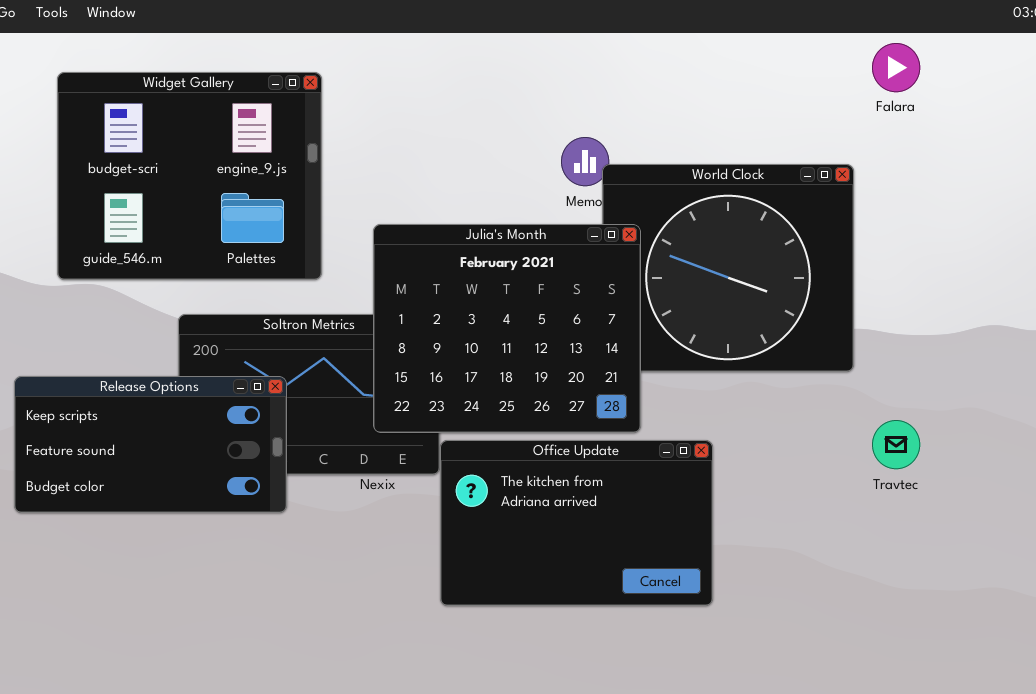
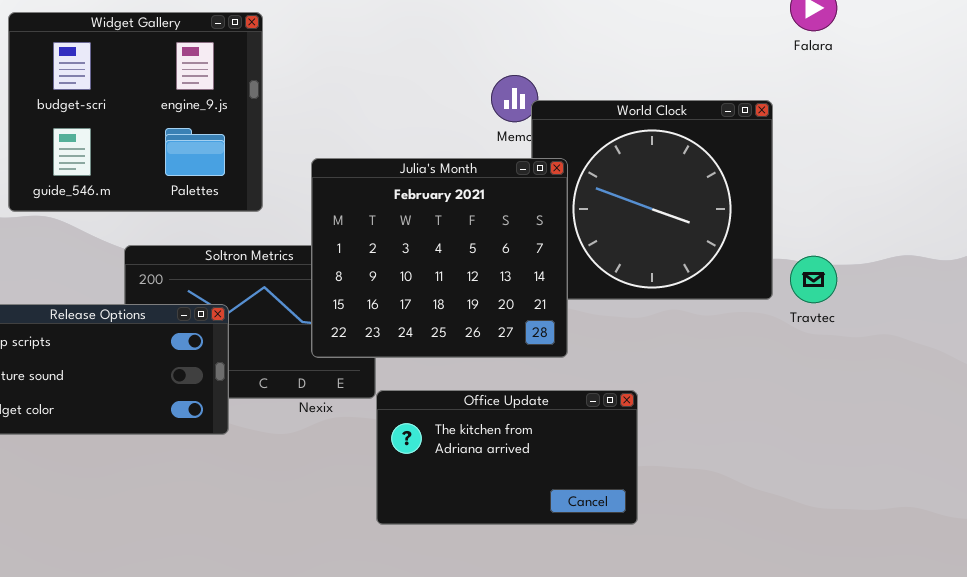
Travtec: [872,420,920,469] -> [790,256,837,303], moved
Office Update: [440,440,713,606] -> [376,390,638,525], resized

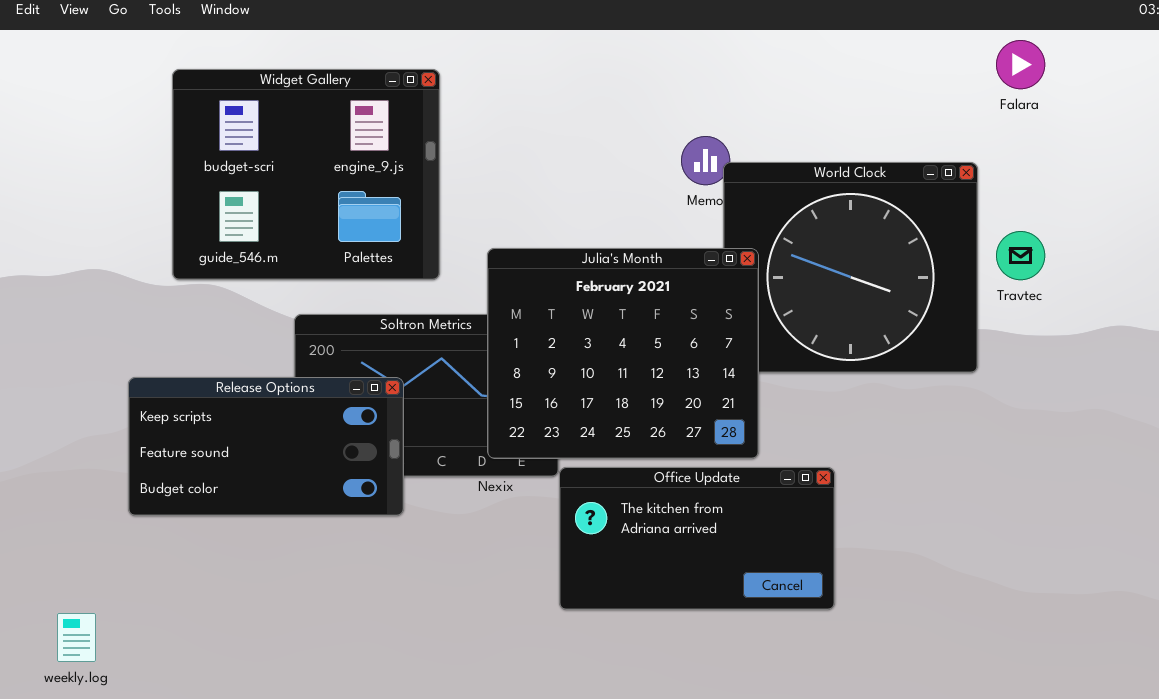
Julia's Month: [311,158,568,358] -> [487,248,759,459], moved
Travtec: [790,256,837,303] -> [996,231,1045,280], moved

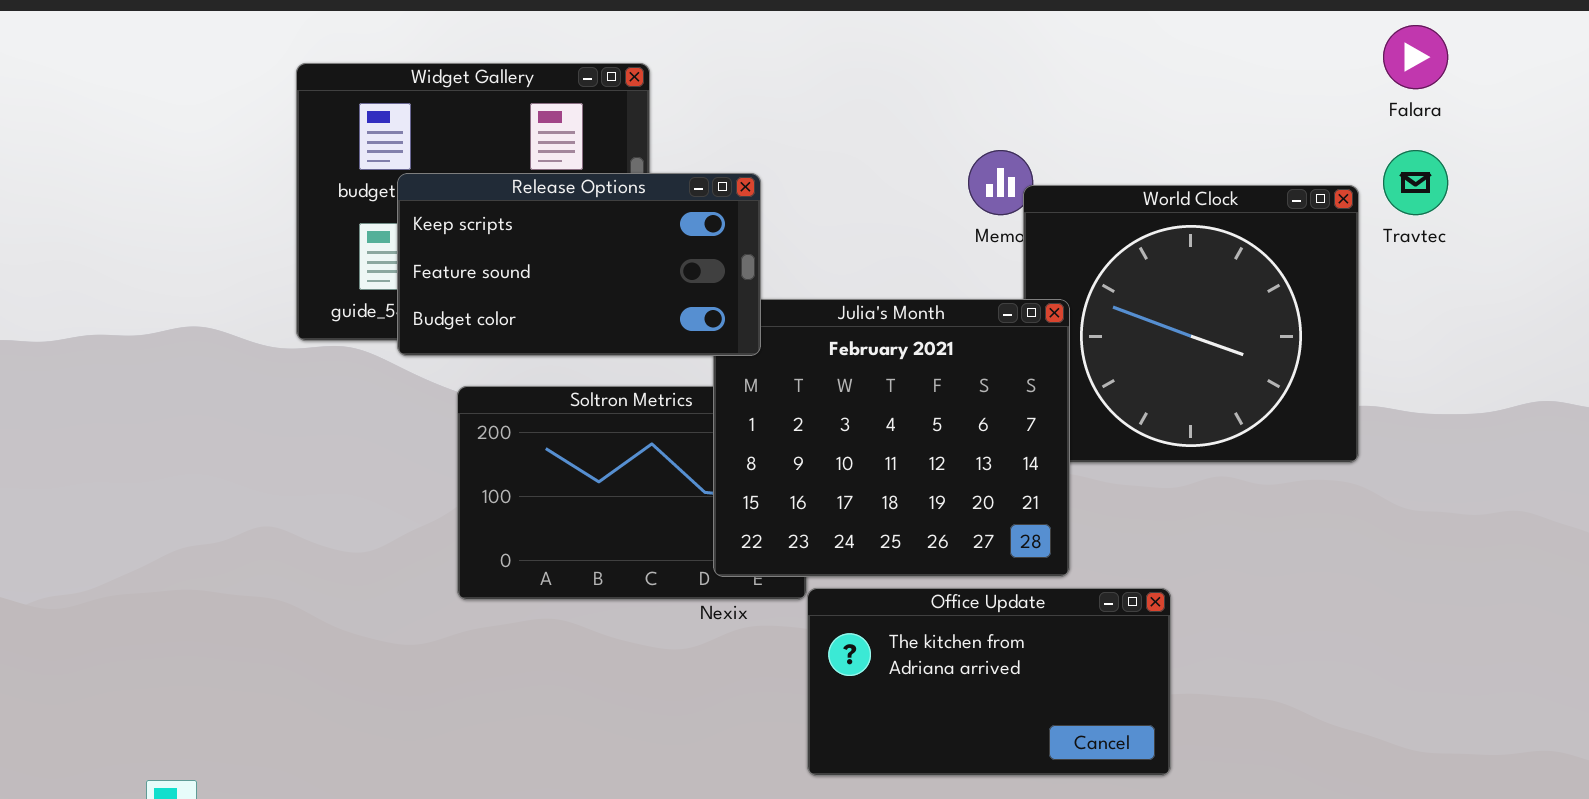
Travtec: [996,231,1045,280] -> [1383,150,1448,215], moved
Release Options: [128,377,404,516] -> [397,173,761,356], moved

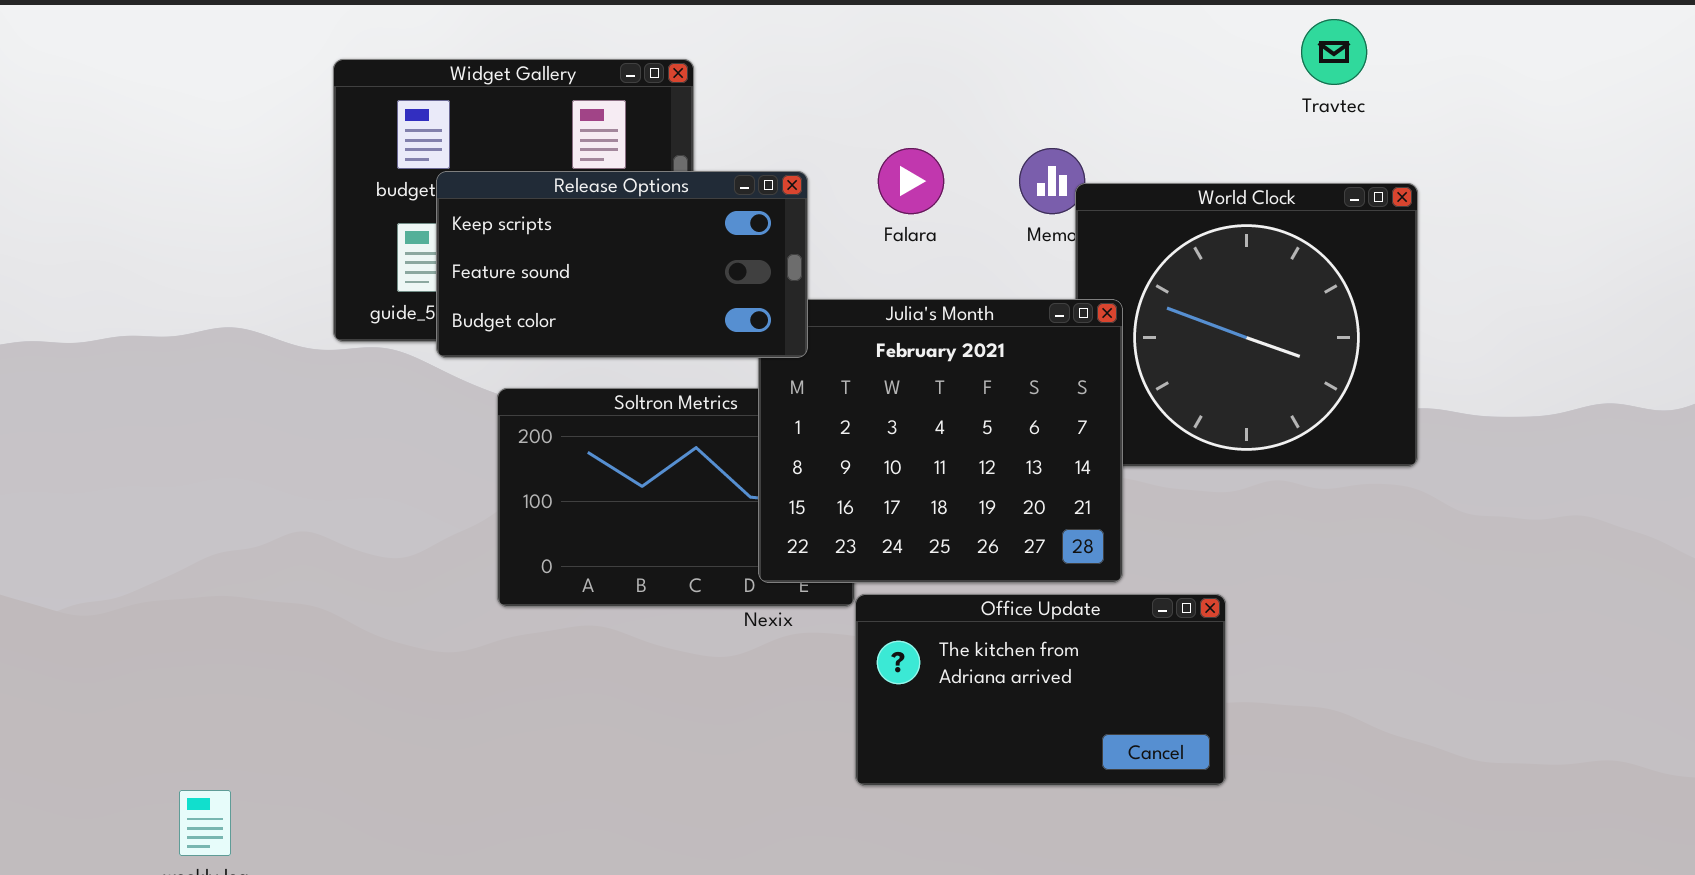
Falara: [1383,25,1448,89] -> [878,148,944,214], moved
Travtec: [1383,150,1448,215] -> [1301,19,1367,85], moved

